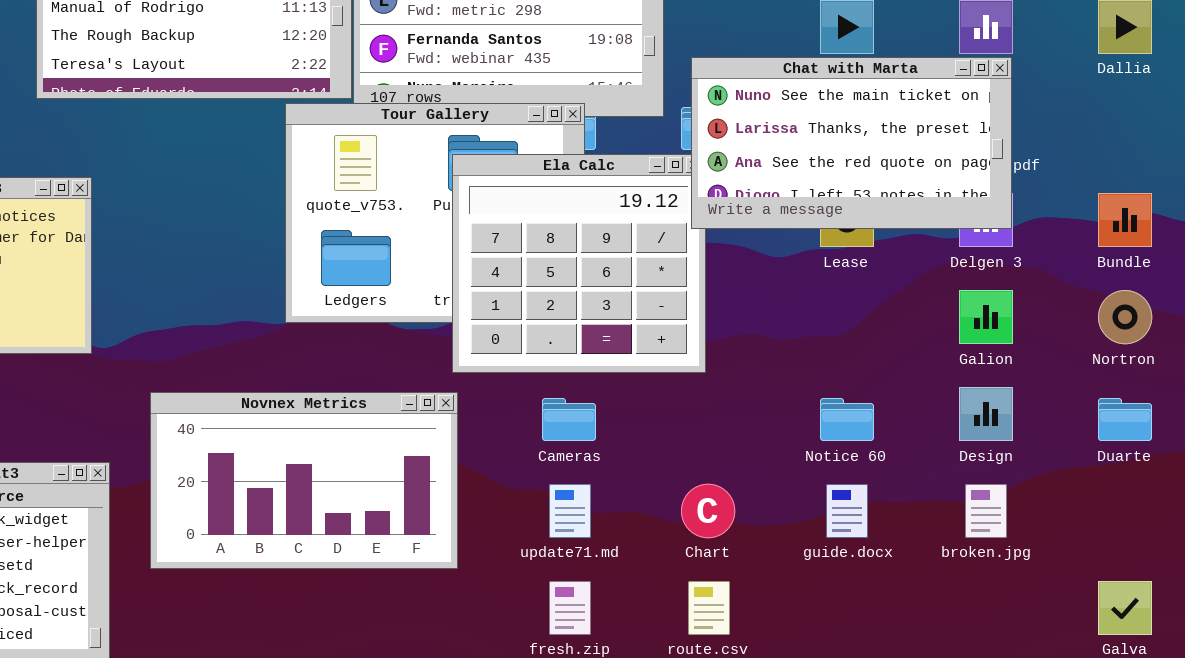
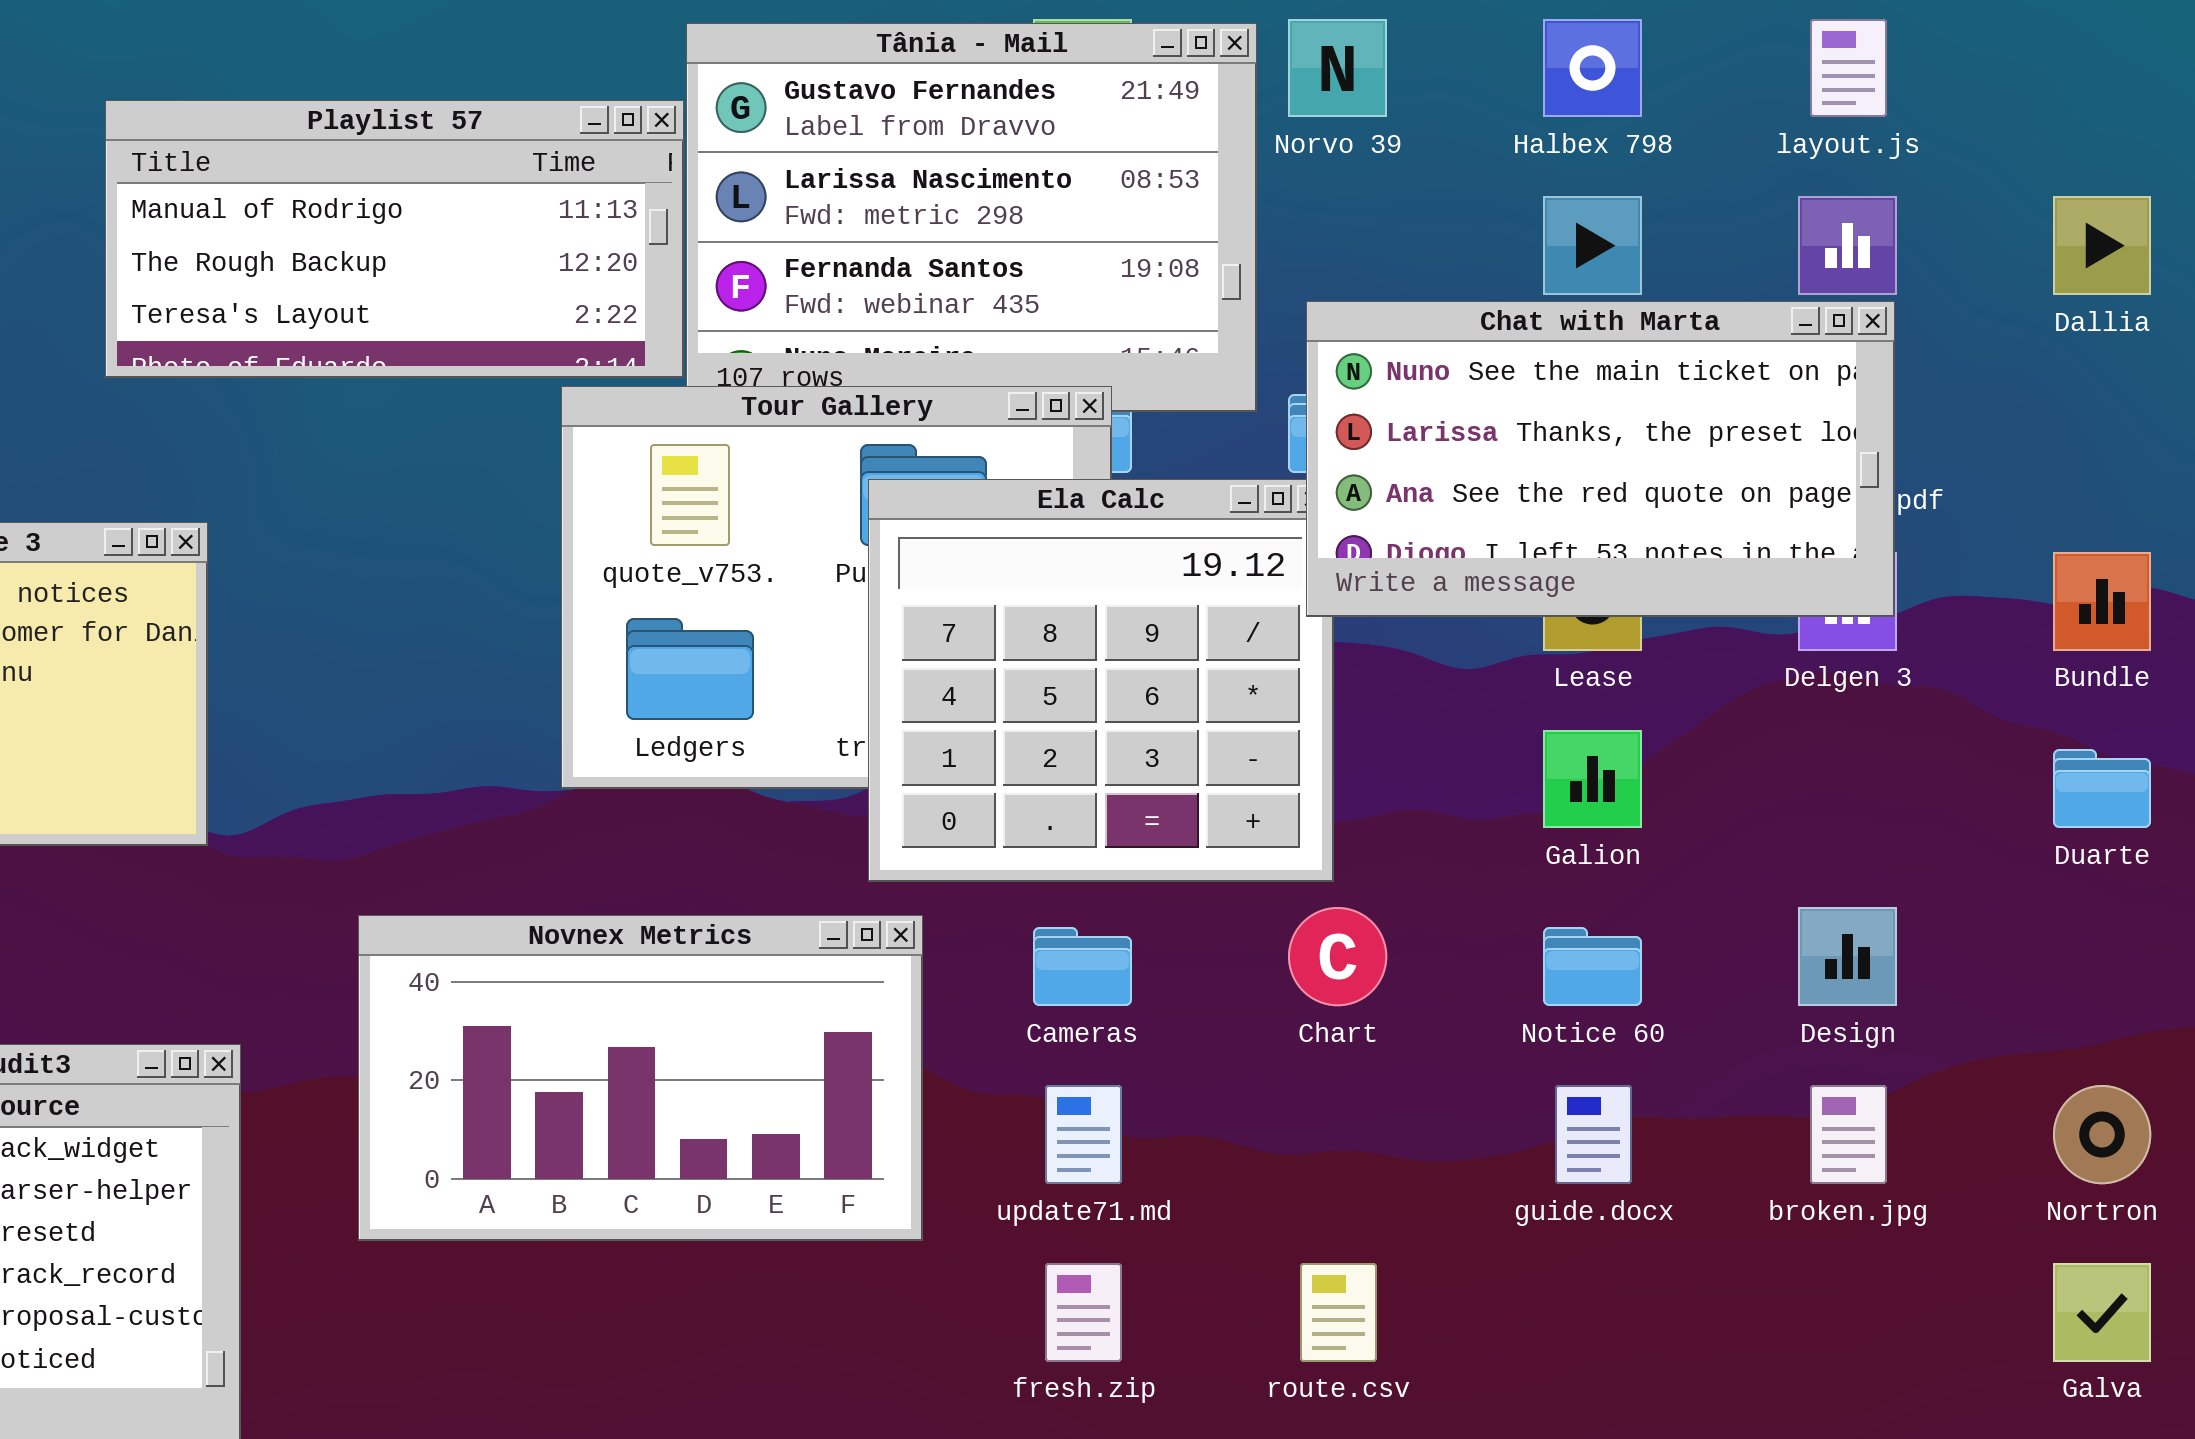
Galion: [959,290,1013,344] -> [1543,730,1642,828], moved
Nortron: [1098,290,1152,344] -> [2053,1085,2151,1184], moved
Novnex Metrics: [150,392,458,569] -> [358,915,923,1241], moved
Duarte: [1098,398,1152,441] -> [2053,749,2151,828], moved
Chart: [681,484,735,538] -> [1288,907,1387,1006], moved

